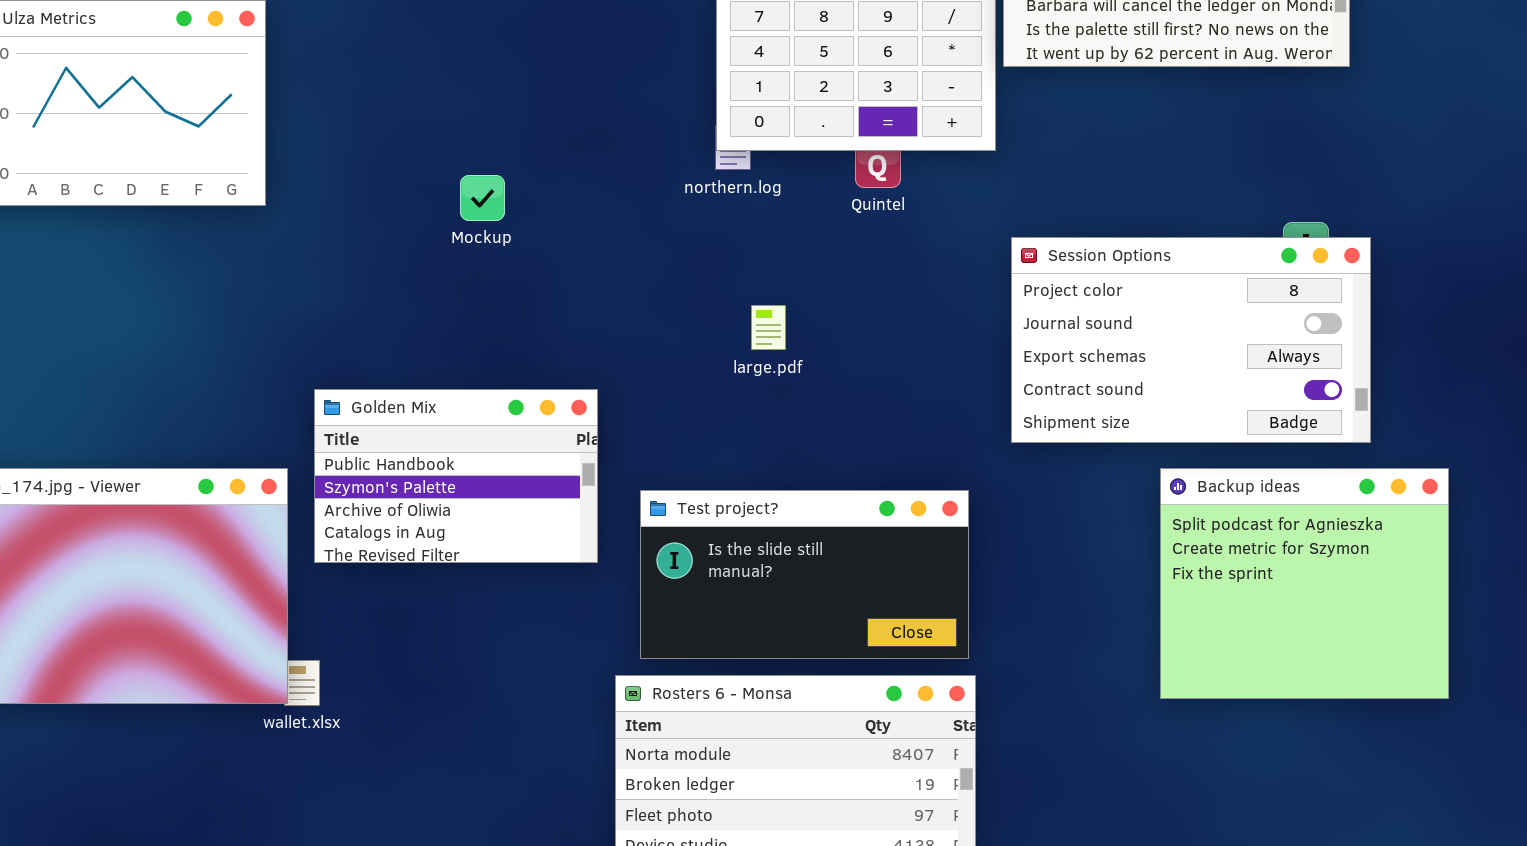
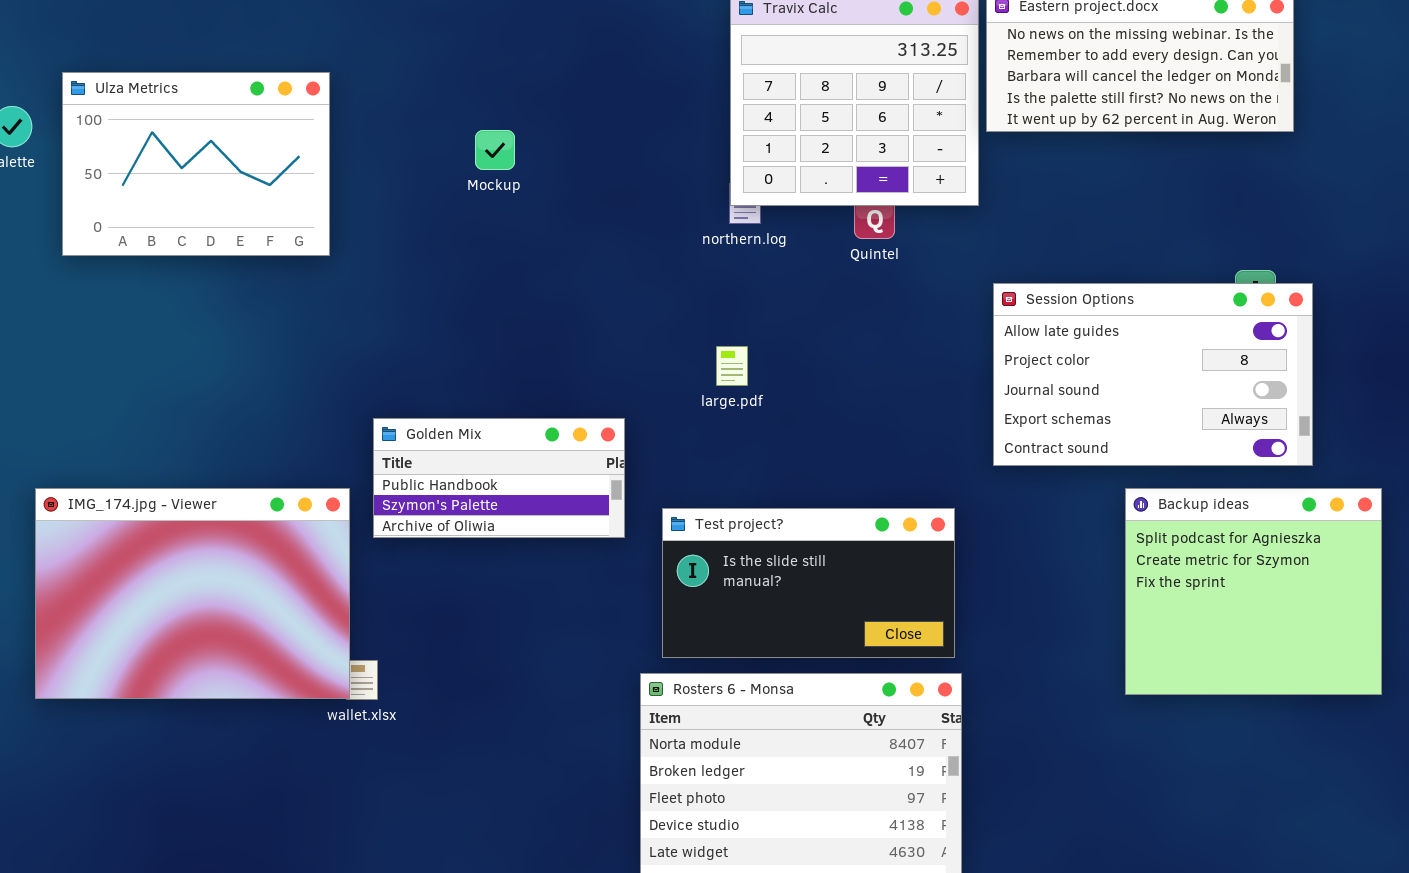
Mockup: [460,175,505,221] -> [475,130,515,170], moved
Session Options: [1011,237,1371,443] -> [993,283,1313,466], scrolled up 1 row
large.pdf: [751,305,786,350] -> [716,346,748,386], moved
Golden Mix: [314,389,598,563] -> [373,418,625,538], resized

